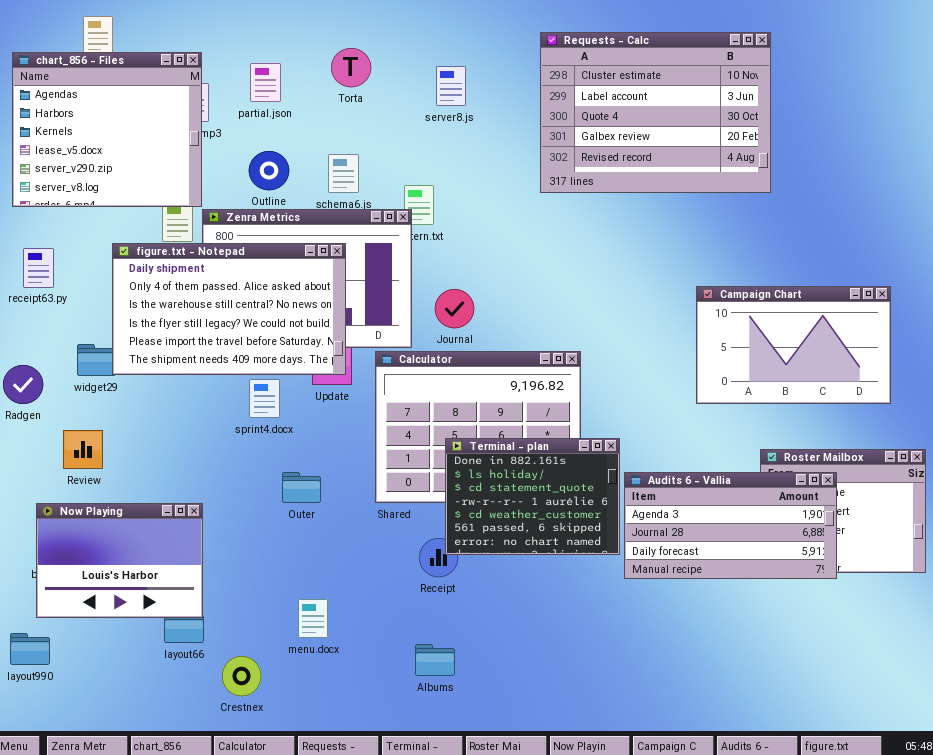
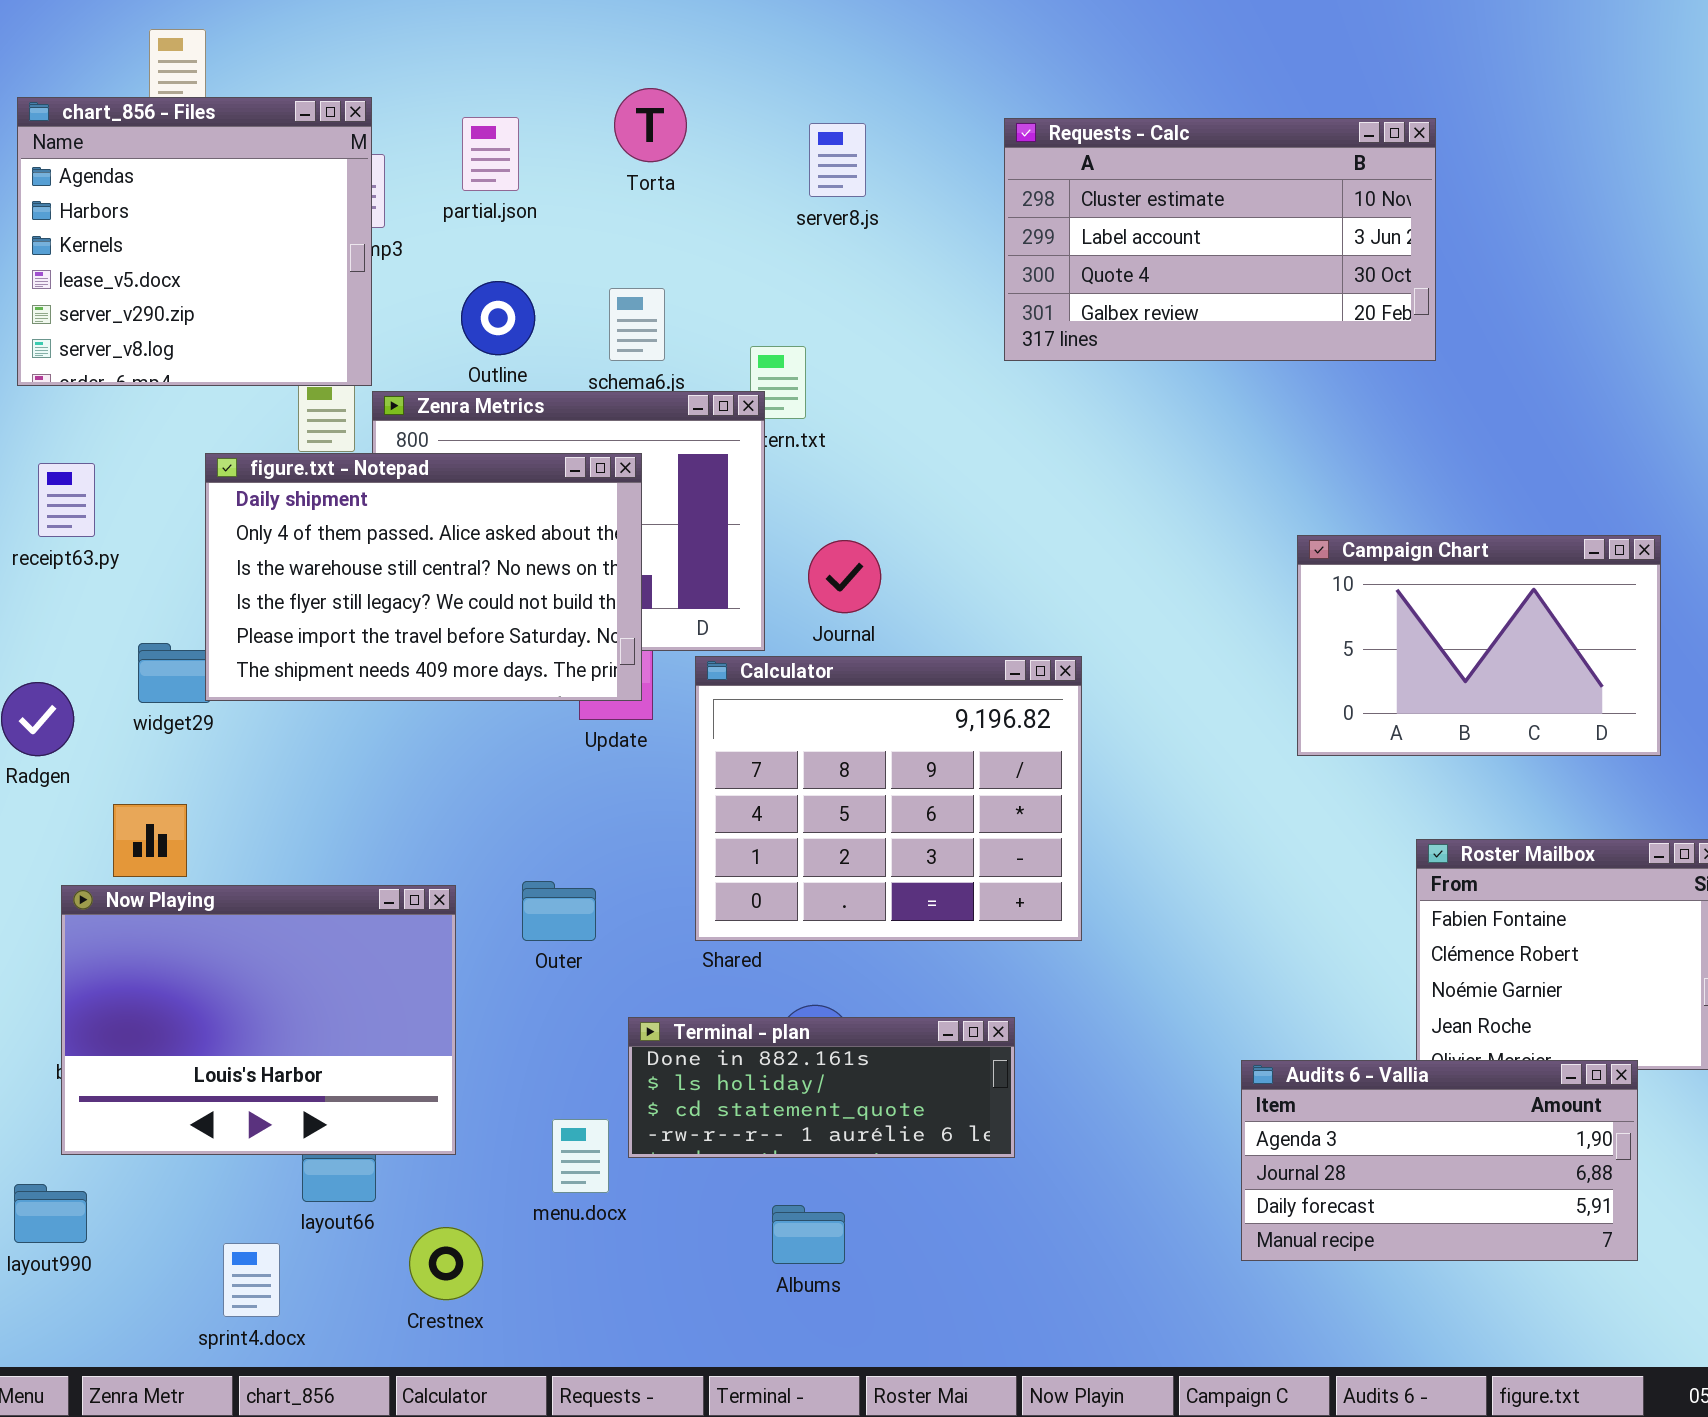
Requests - Calc: [540,32,771,193] -> [1004,118,1436,361], resized
sprint4.docx: [249,379,280,418] -> [223,1243,280,1317], moved
Terminal - plan: [445,438,620,555] -> [628,1017,1015,1158], moved, resized
Audits 6 - Vallia: [624,472,837,579] -> [1241,1060,1638,1261], moved
Now Playing: [36,503,203,618] -> [61,885,456,1155], resized

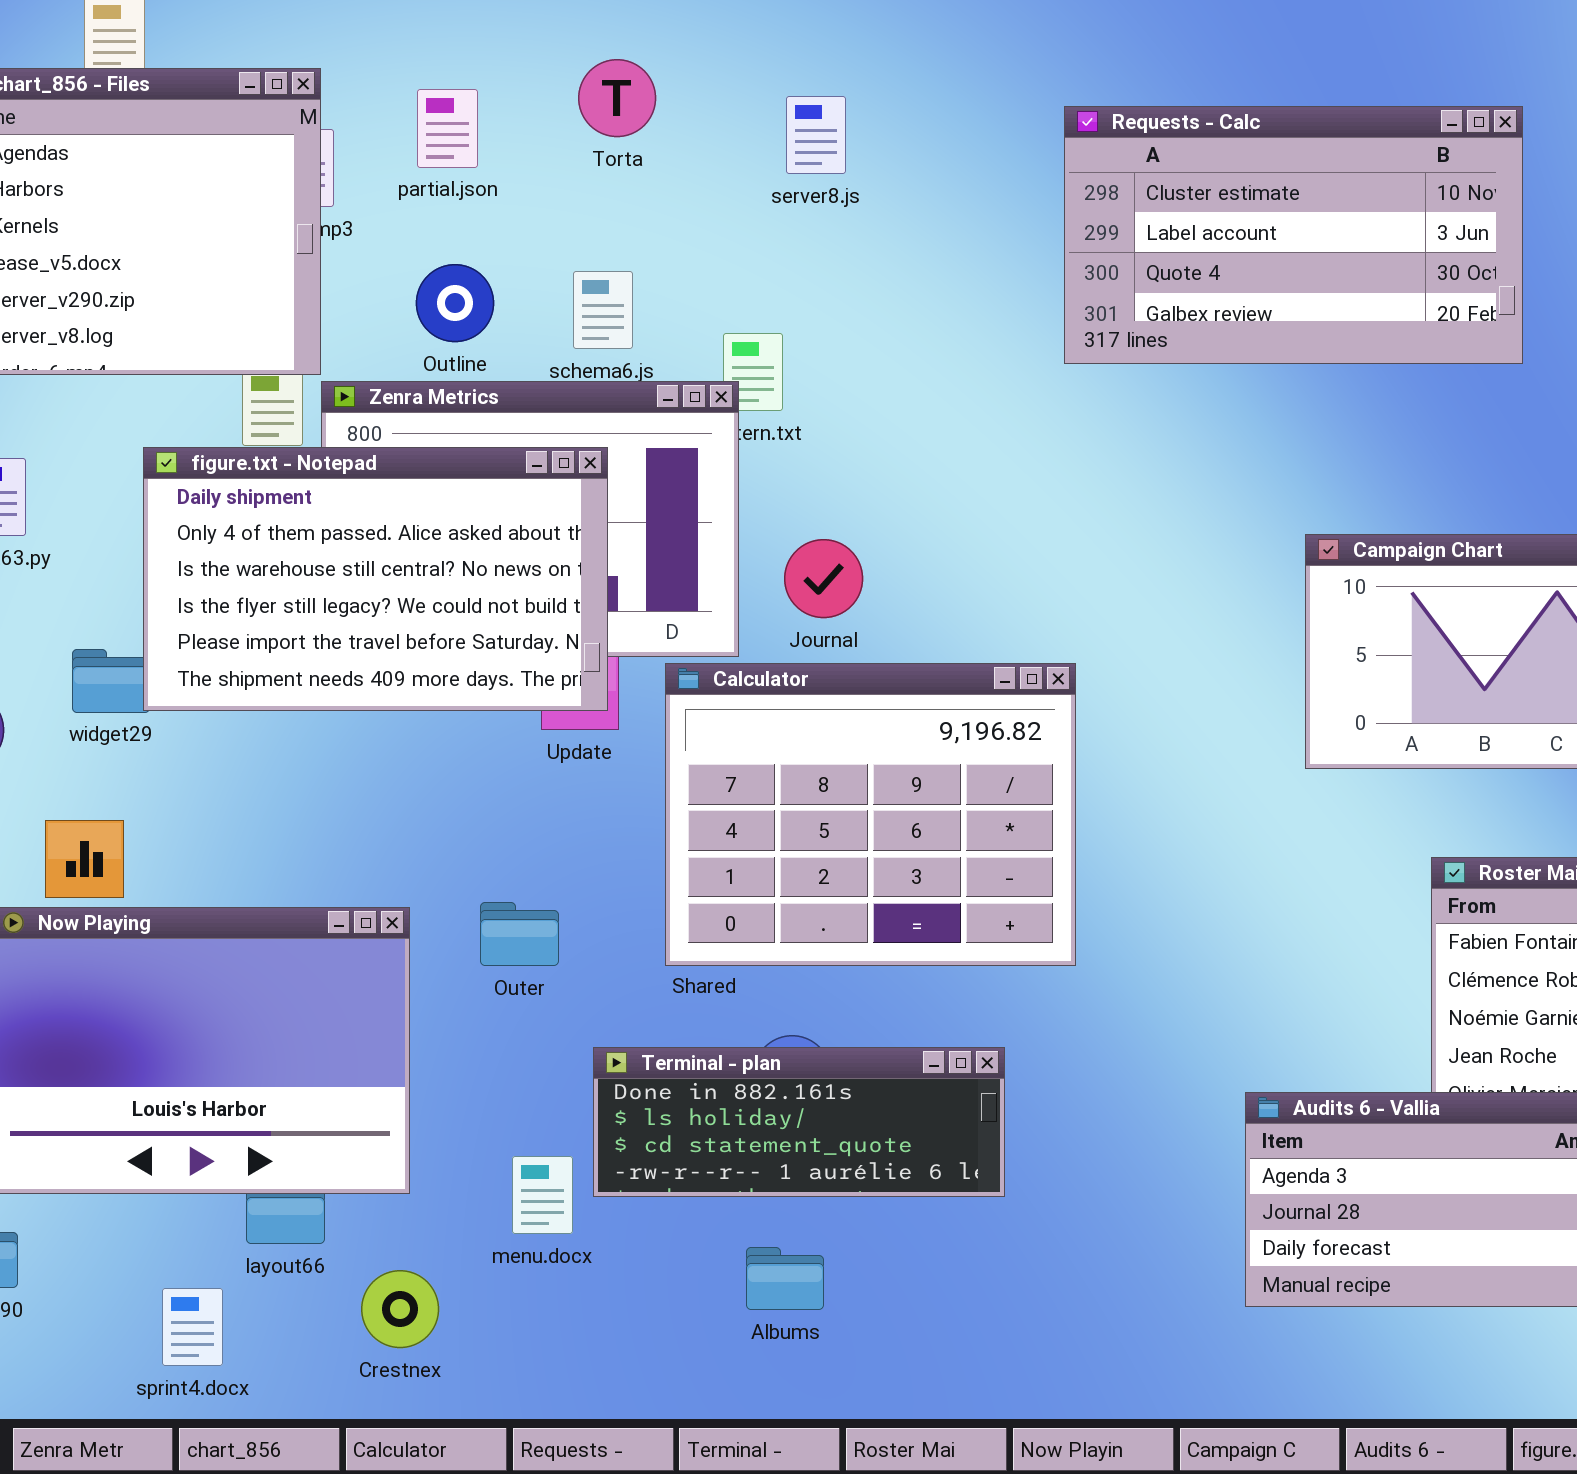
Requests - Calc: [1004,118,1436,361] -> [1064,106,1523,364], moved

